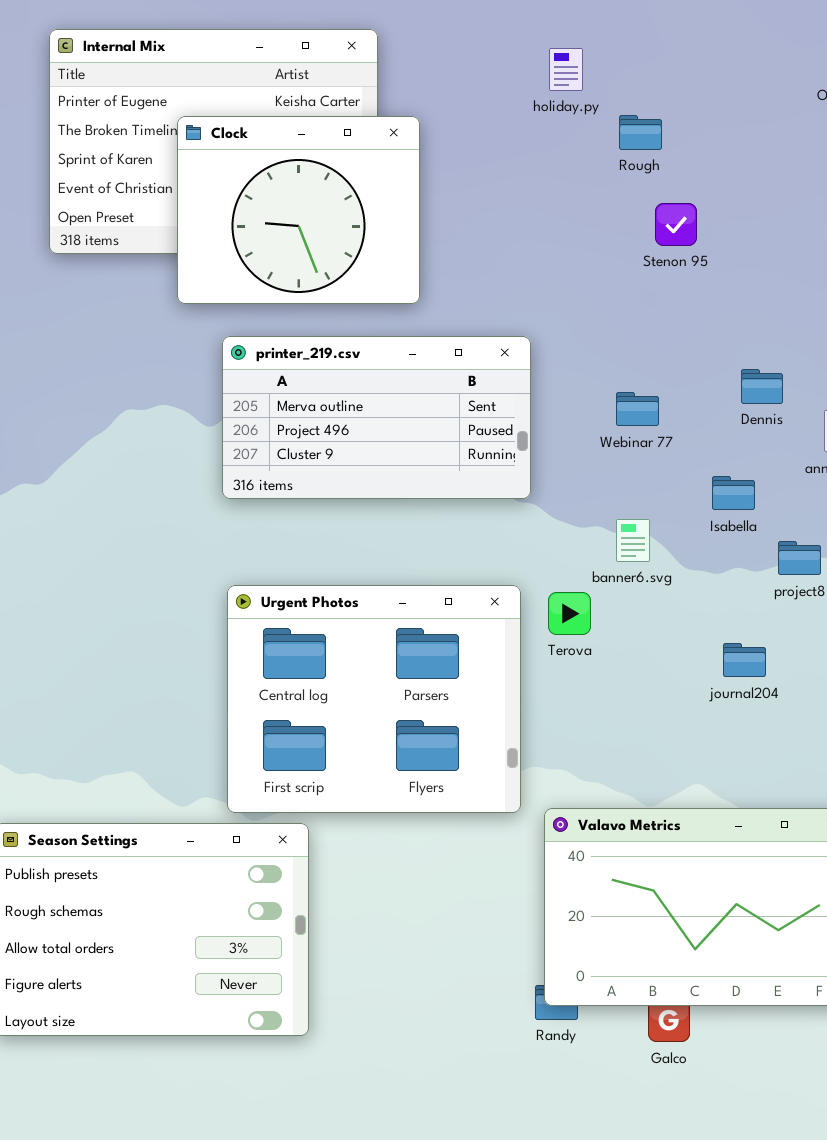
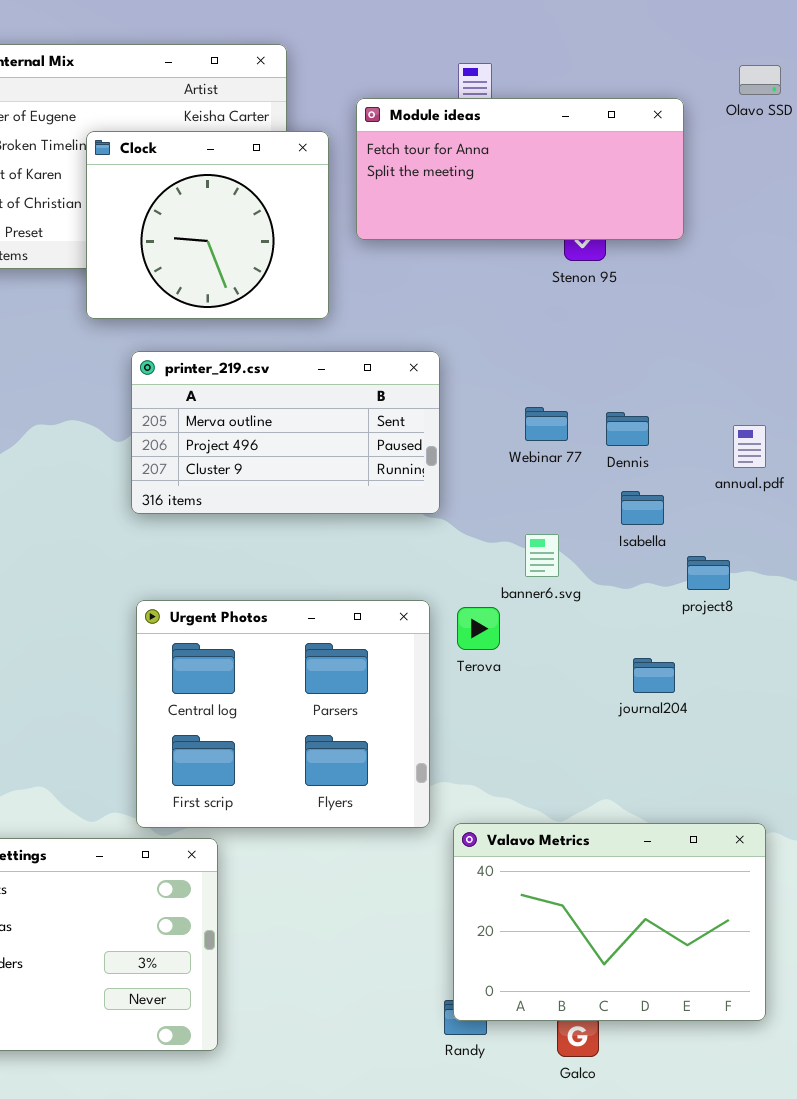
Module ideas: none -> [356,98,684,240], opened
Dennis: [741,369,783,404] -> [606,412,649,446], moved

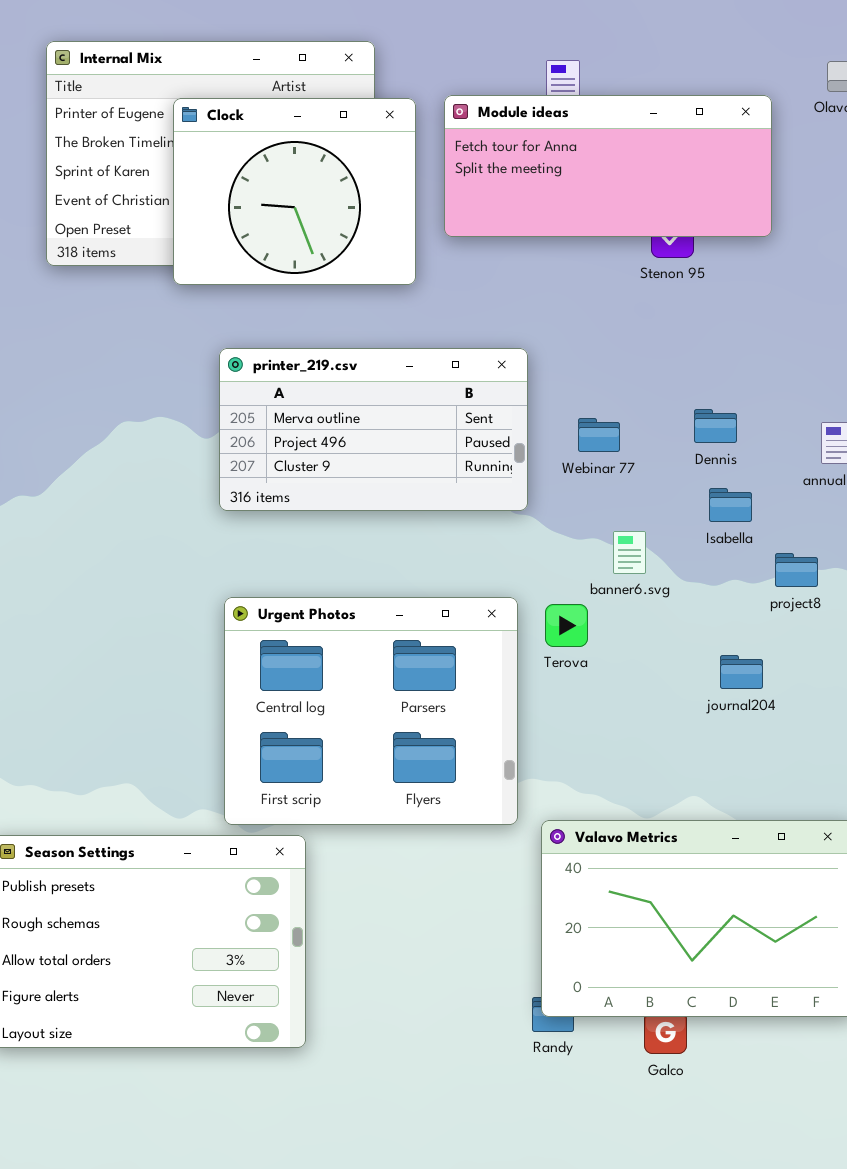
Clock: [86,131,329,319] -> [173,98,416,285], moved
Webinar 77: [525,407,568,441] -> [578,418,620,452], moved

